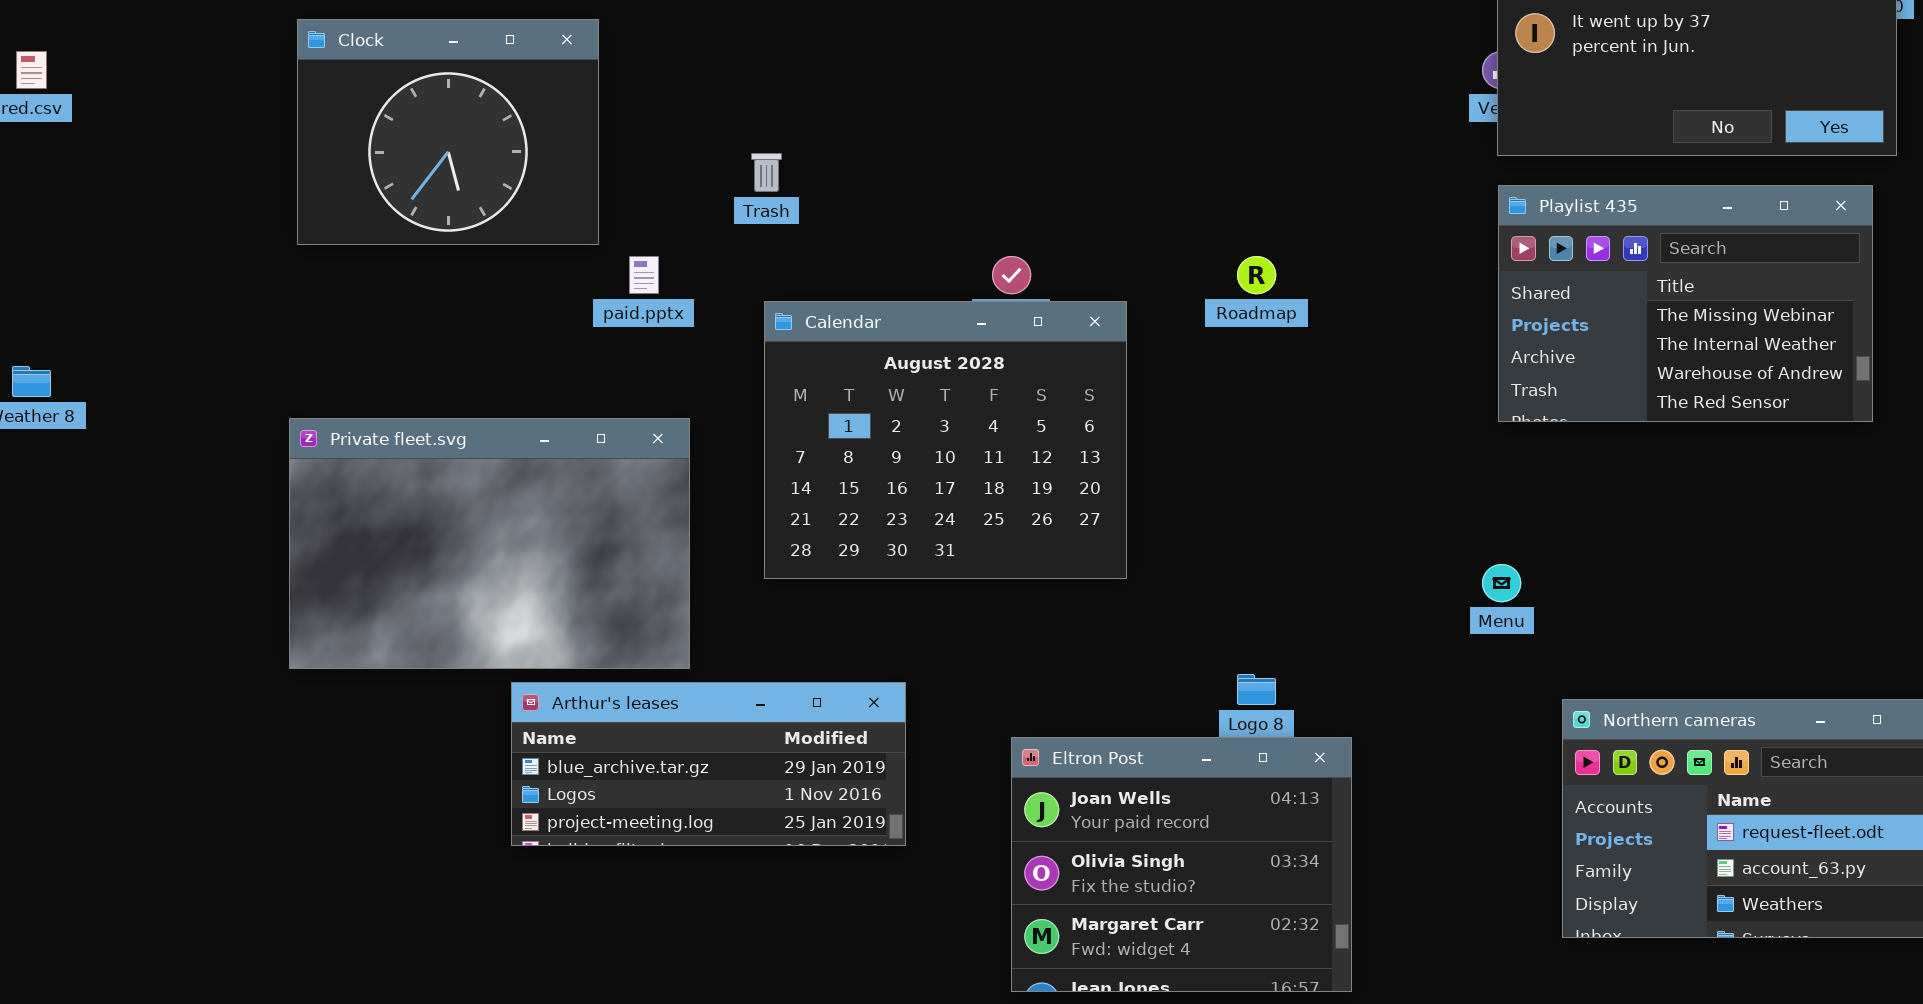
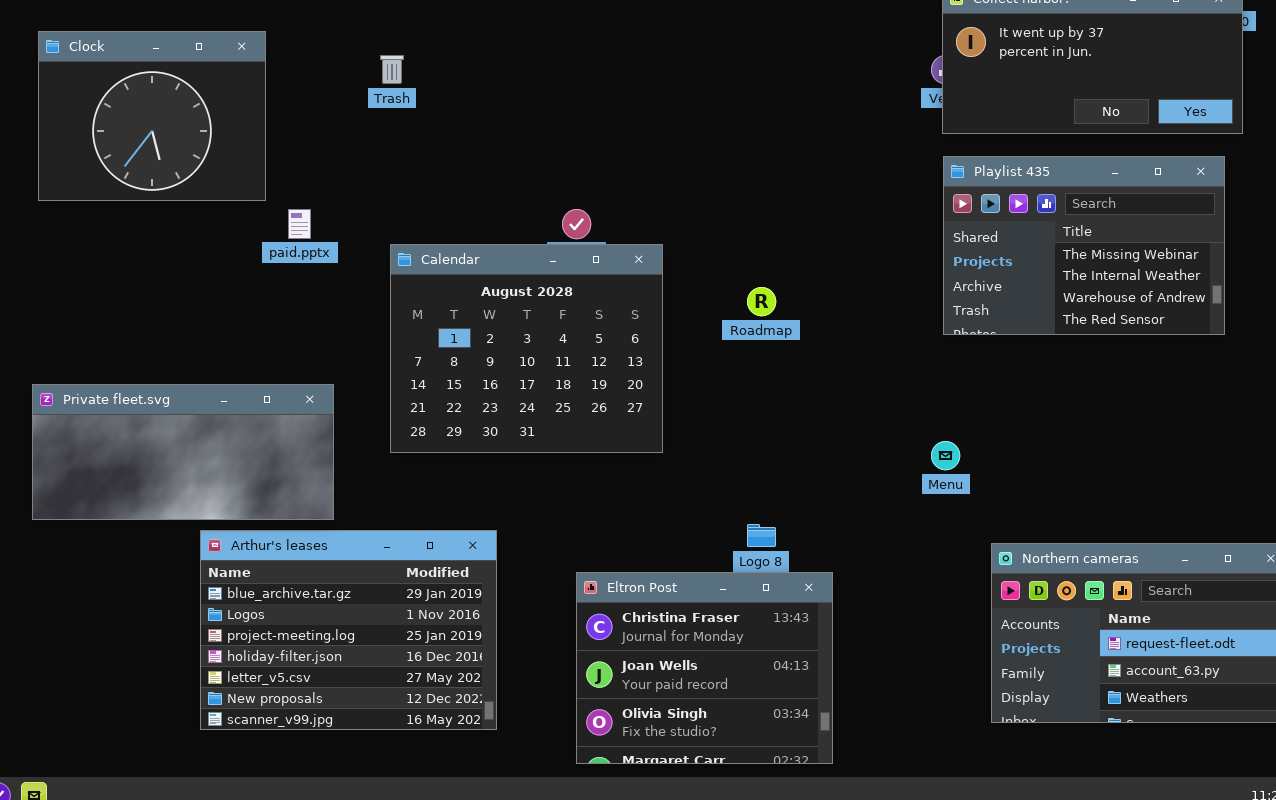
Trash: [751,153,782,192] -> [380,55,404,84], moved
Roadmap: [1237,256,1276,294] -> [747,287,776,316], moved
Private fleet.svg: [289,418,690,669] -> [32,384,334,520], resized
Arthur's leases: [511,682,906,846] -> [200,530,497,730], resized
Eltron Post: [1011,737,1352,992] -> [576,572,833,764], scrolled up 1 row

